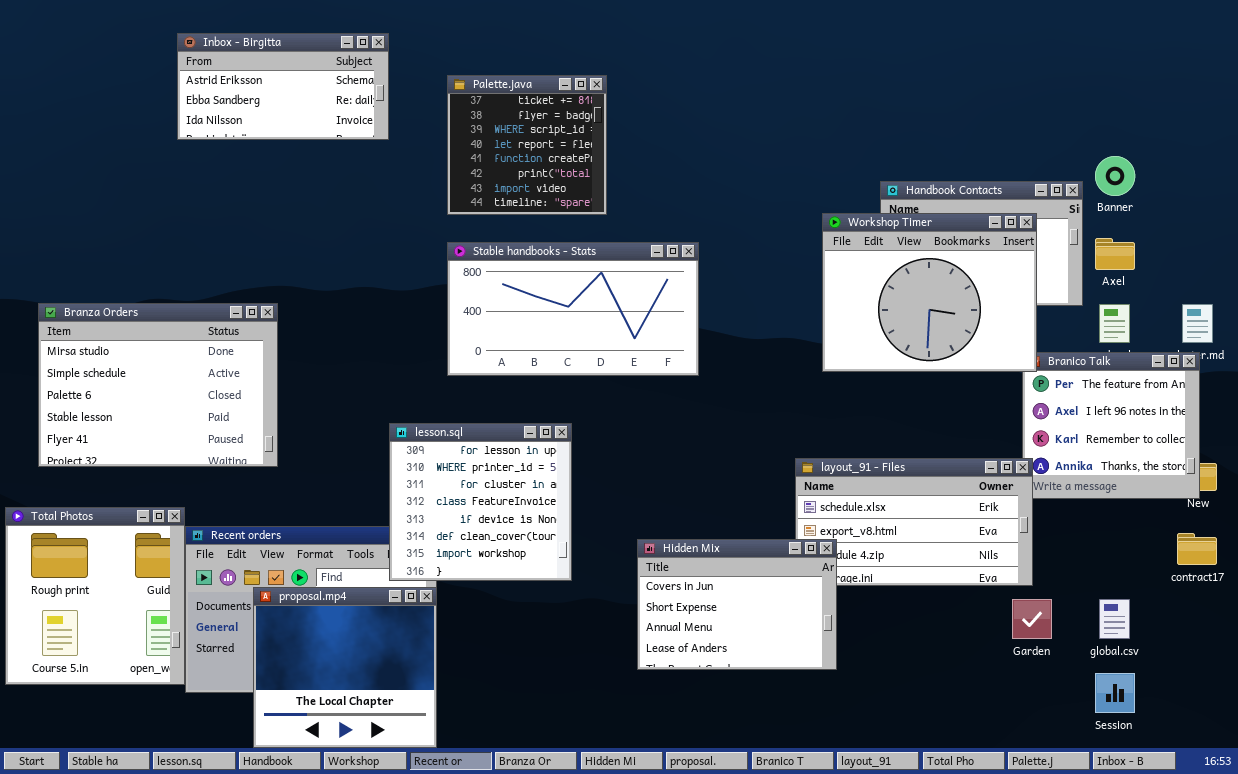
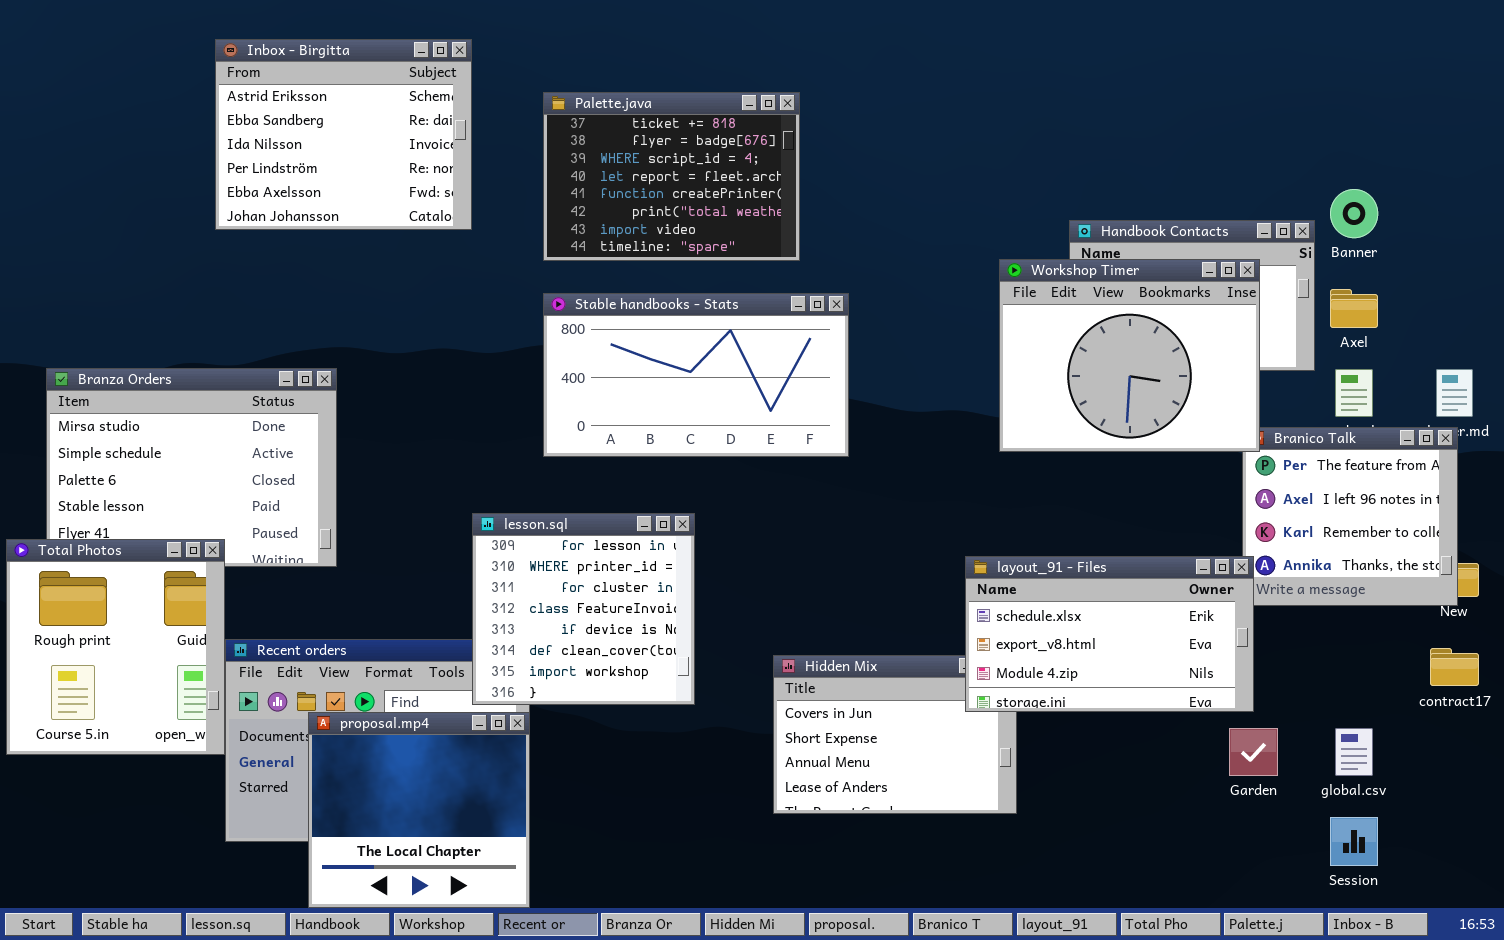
Inbox - Birgitta: [177,33,389,140] -> [215,39,472,230], resized
Palette.java: [447,75,607,215] -> [543,92,800,261], resized
layout_91 - Files: [795,458,1033,586] -> [965,556,1254,712], raised
Total Photos: [5,507,185,685] -> [6,539,225,755], moved

